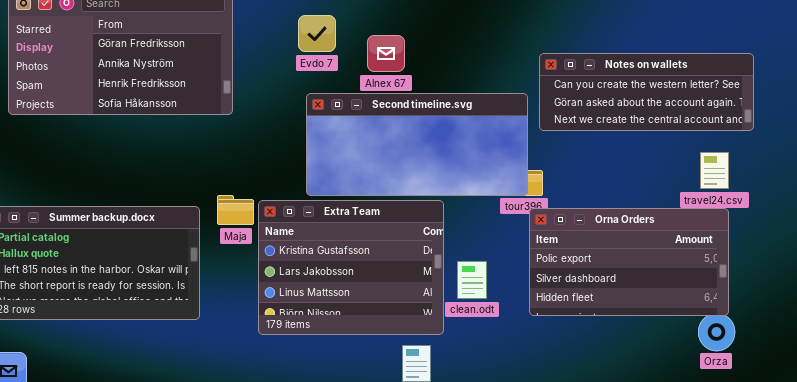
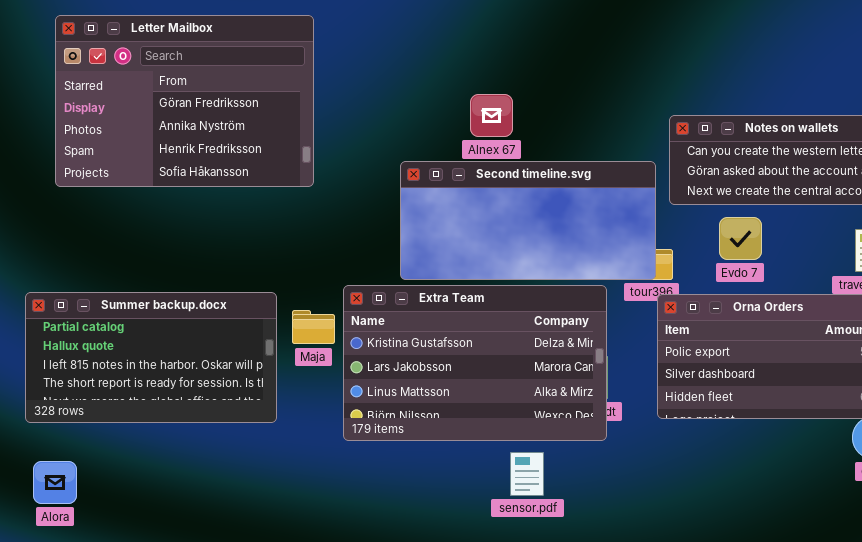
Evdo 7: [298,15,336,52] -> [719,217,762,260], moved
Maja: [217,195,254,225] -> [292,310,335,344], moved
Extra Team: [258,200,444,335] -> [343,285,607,441], resized

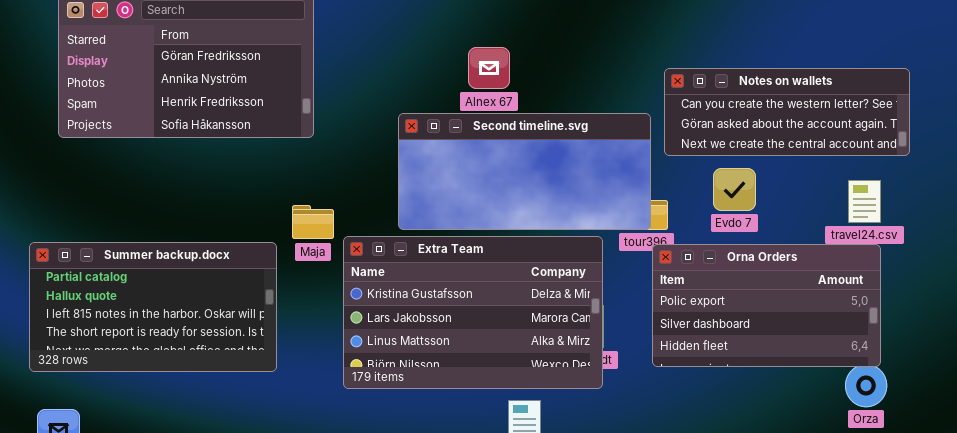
Maja: [292,310,335,344] -> [292,205,334,239], moved

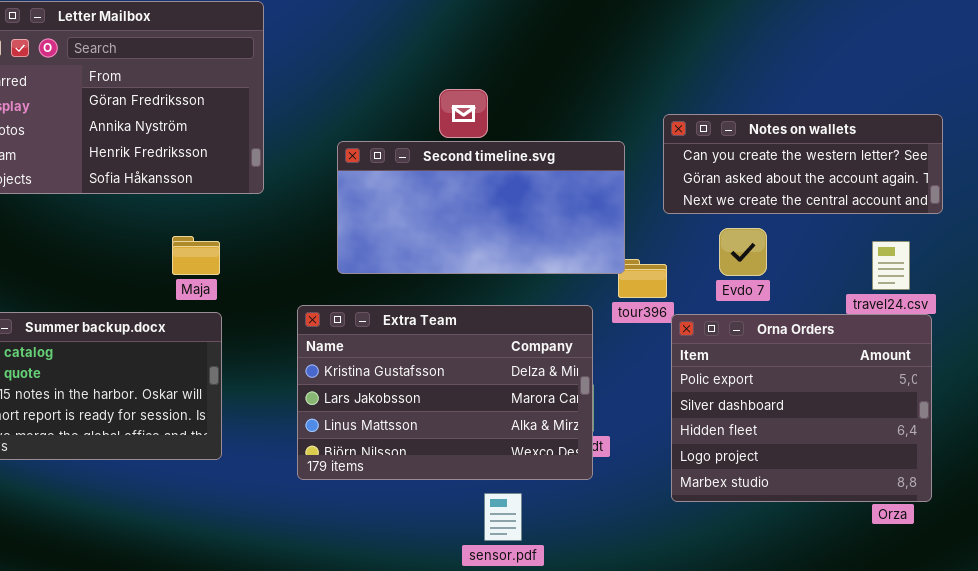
Second timeline.svg: [398,113,651,230] -> [337,141,625,274], moved
Maja: [292,205,334,239] -> [172,236,220,275], moved
Orna Orders: [652,244,881,367] -> [671,314,932,502], moved, resized

